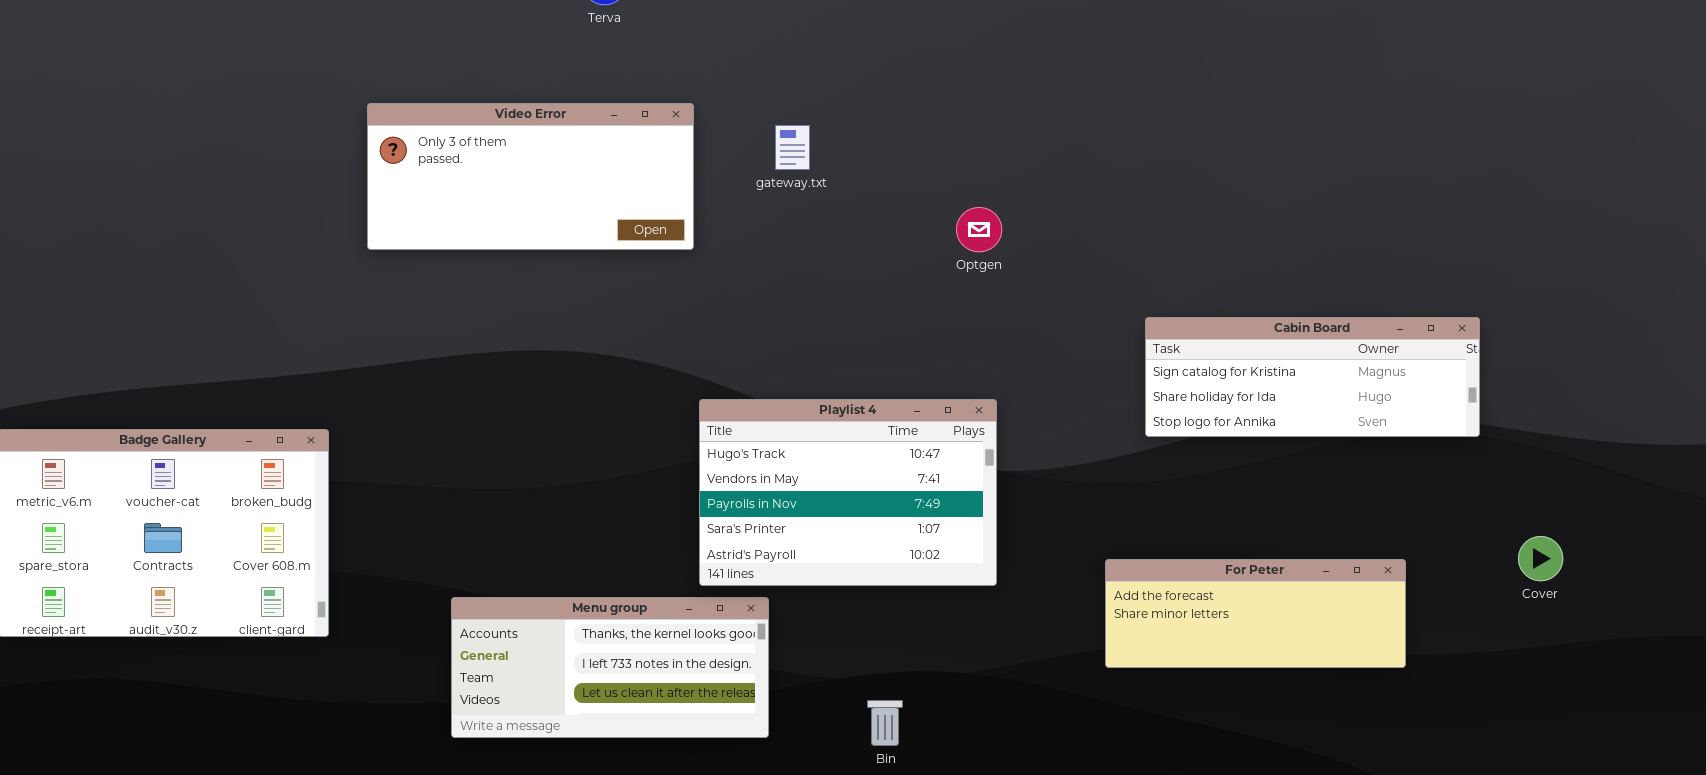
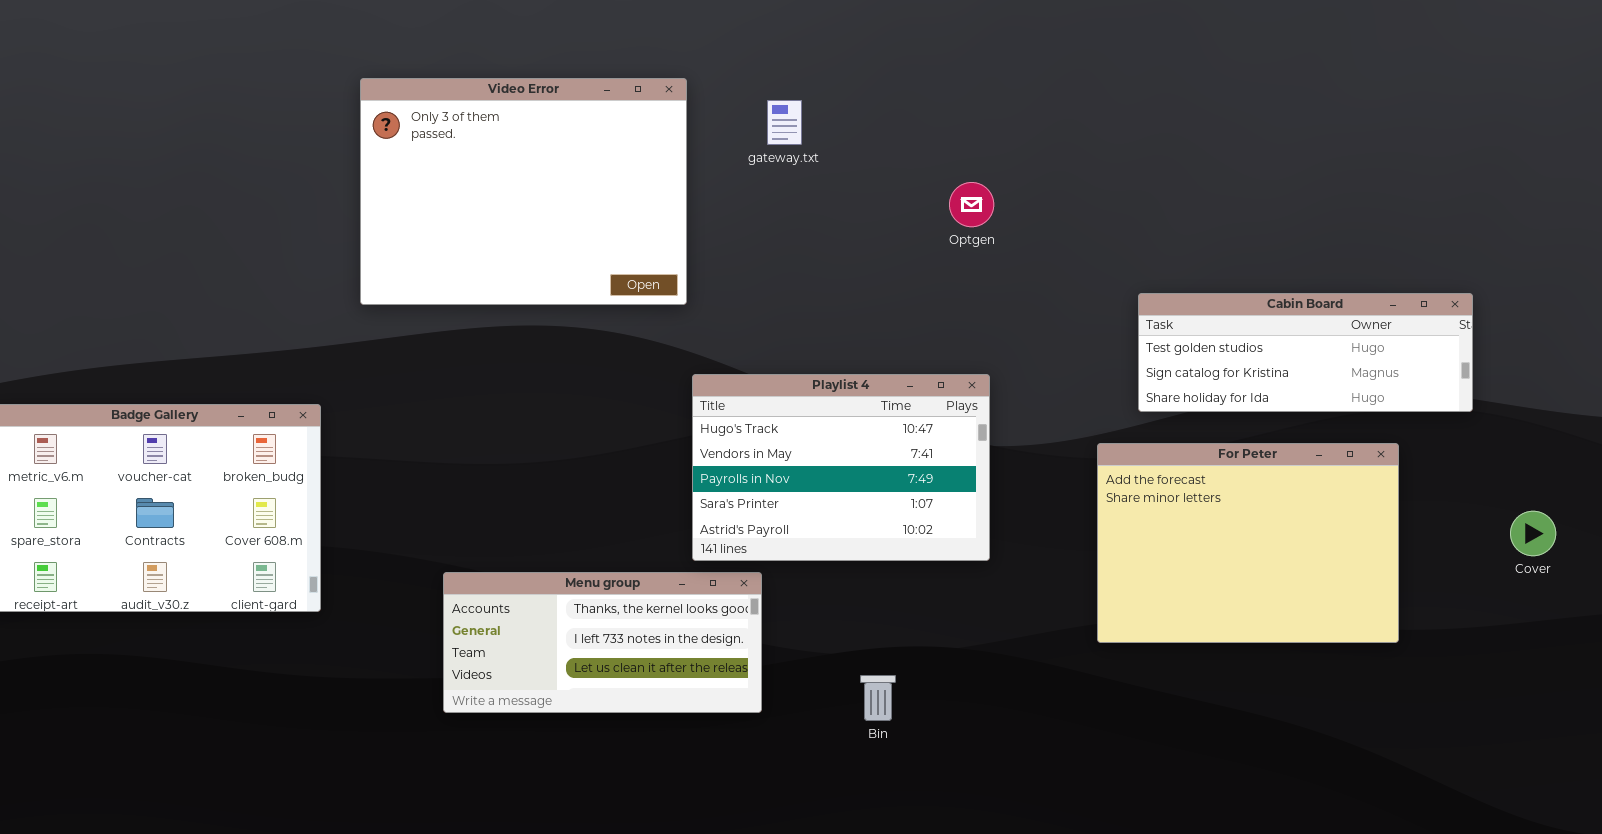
Video Error: [367,103,694,250] -> [360,78,687,305], resized
Cabin Board: [1145,317,1480,437] -> [1138,293,1473,412], scrolled up 1 row
For Peter: [1105,559,1406,668] -> [1097,443,1399,643], resized

